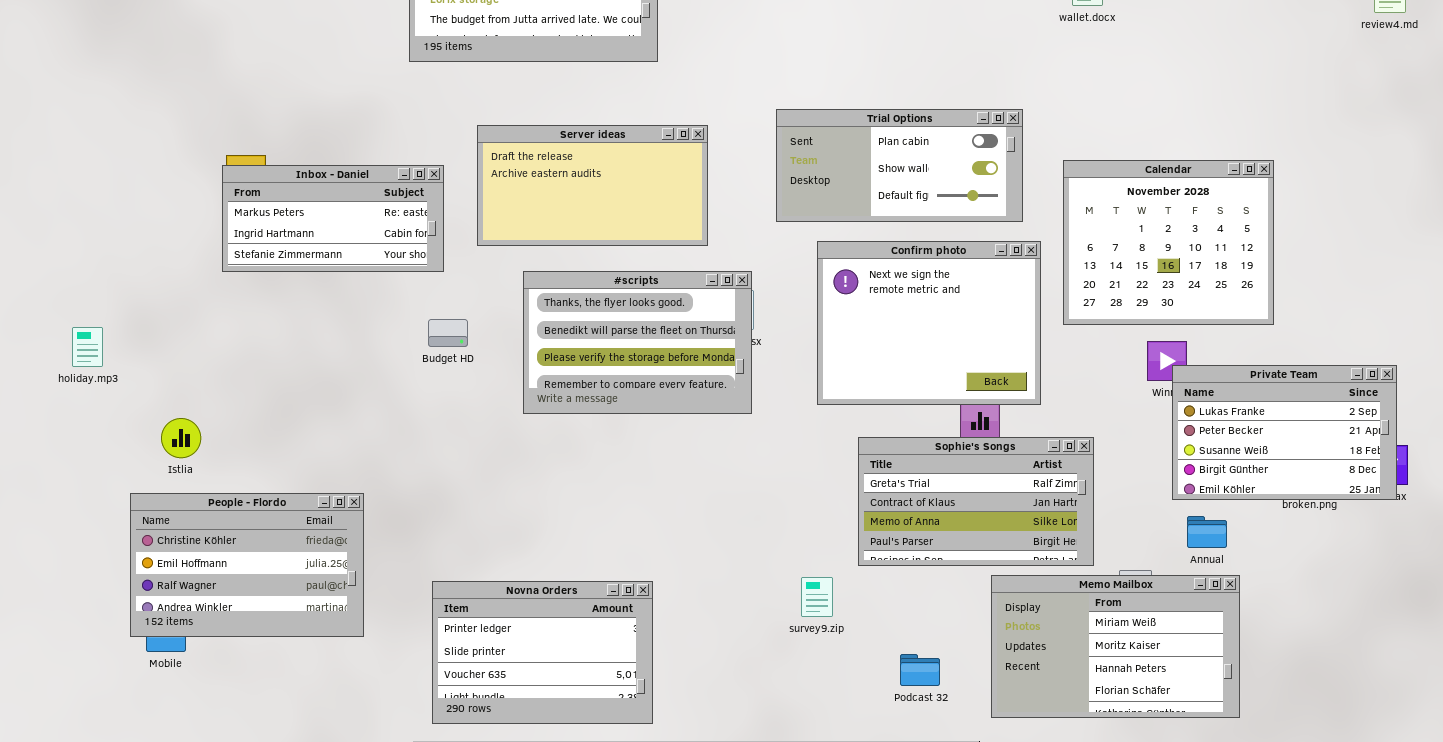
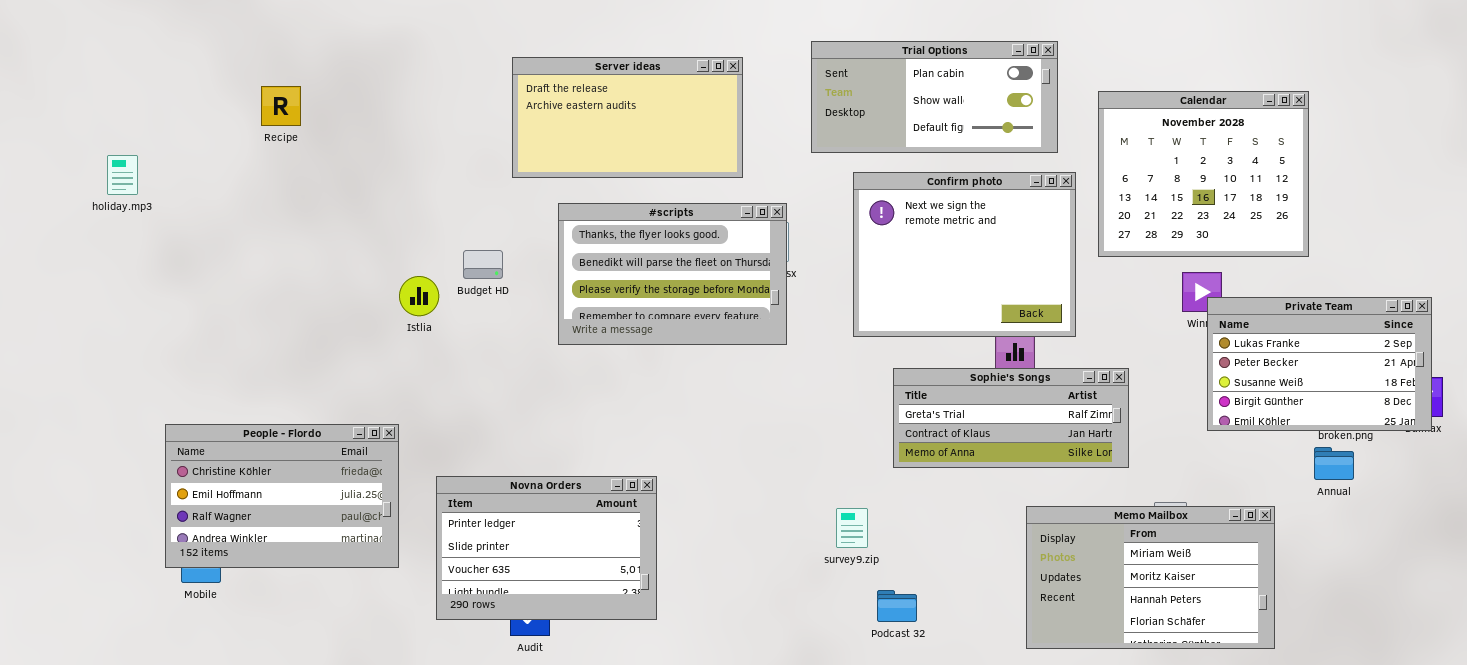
Inbox - Daniel: [222,165,444,272] -> none, closed
holiday.mp3: [72,327,103,367] -> [107,155,138,195], moved
Istlia: [161,418,201,458] -> [399,276,439,316], moved
Sophie's Songs: [858,437,1094,566] -> [893,368,1129,468], resized
Annual: [1187,516,1227,548] -> [1314,447,1354,480], moved
Novna Orders: [432,581,653,724] -> [436,476,657,620], moved
Podcast 32: [900,654,940,686] -> [877,590,917,622], moved

